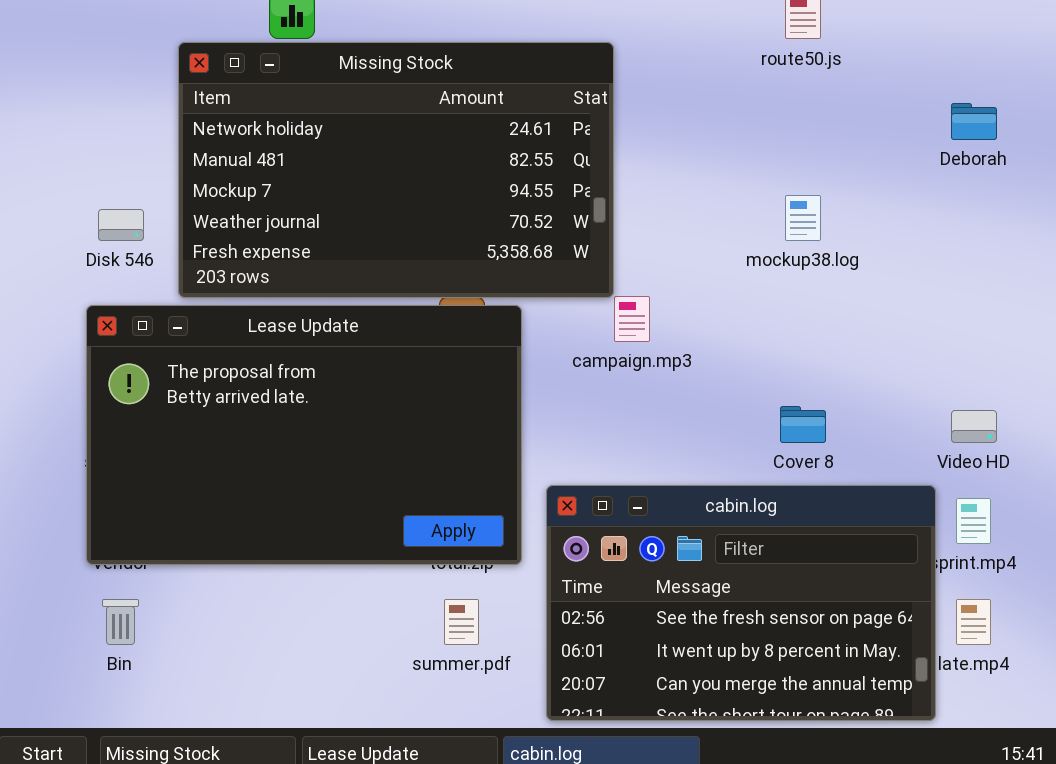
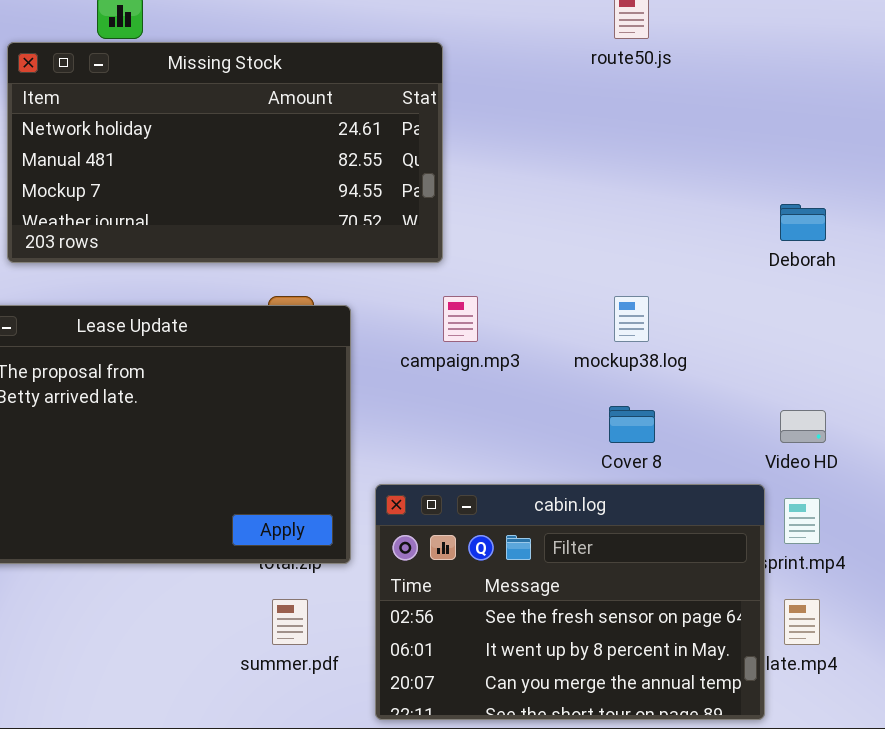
Missing Stock: [178,42,614,298] -> [7,42,443,263], resized
Deborah: [951,103,997,140] -> [780,204,826,241], moved
mockup38.log: [785,195,821,241] -> [614,296,649,342], moved

